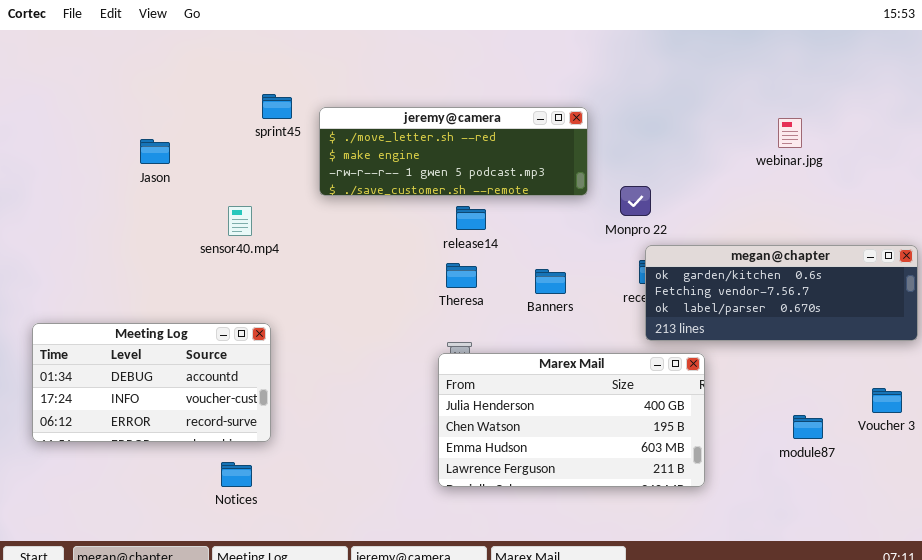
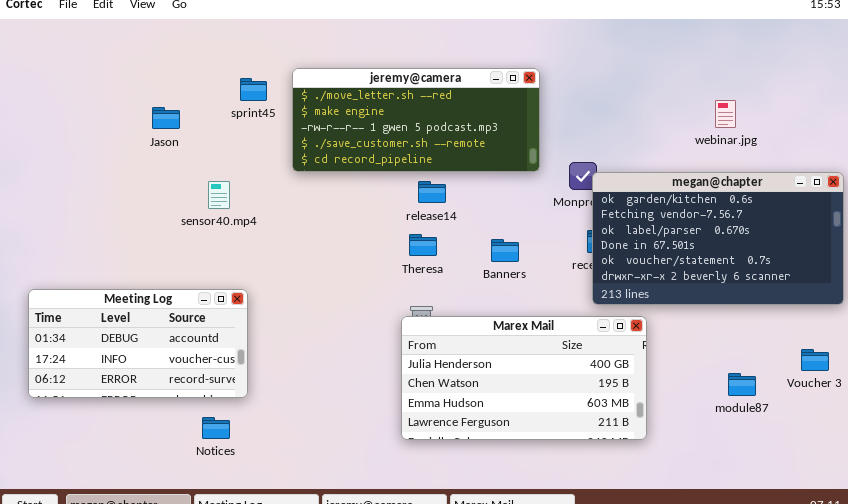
jeremy@camera: [319,107,588,196] -> [292,68,540,172], resized
Jason: [140,139,170,164] -> [152,107,180,129], moved
megan@chapter: [645,245,918,341] -> [592,172,844,305], resized

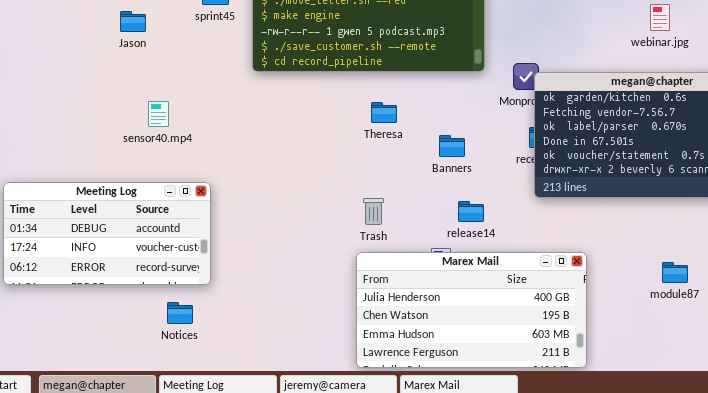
sensor40.mp4: [208,181,230,209] -> [148,101,169,127], moved
release14: [418,181,446,203] -> [458,201,484,222], moved
Theresa: [409,234,437,256] -> [371,102,397,123], moved
Marex Mail: [401,316,647,440] -> [356,252,587,368], moved

